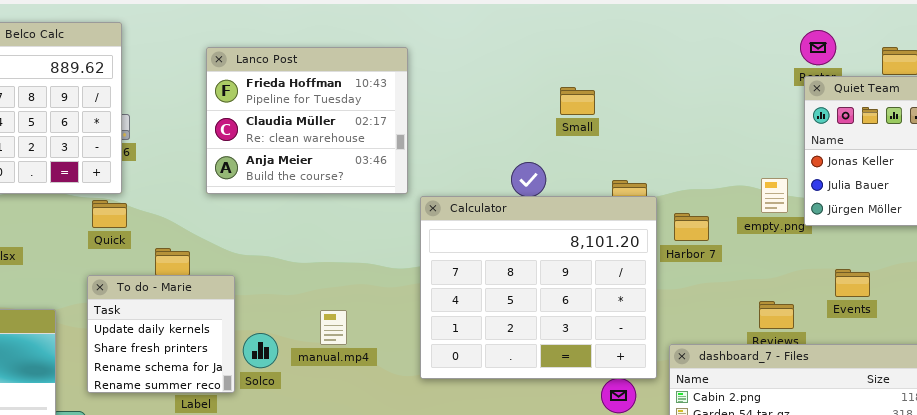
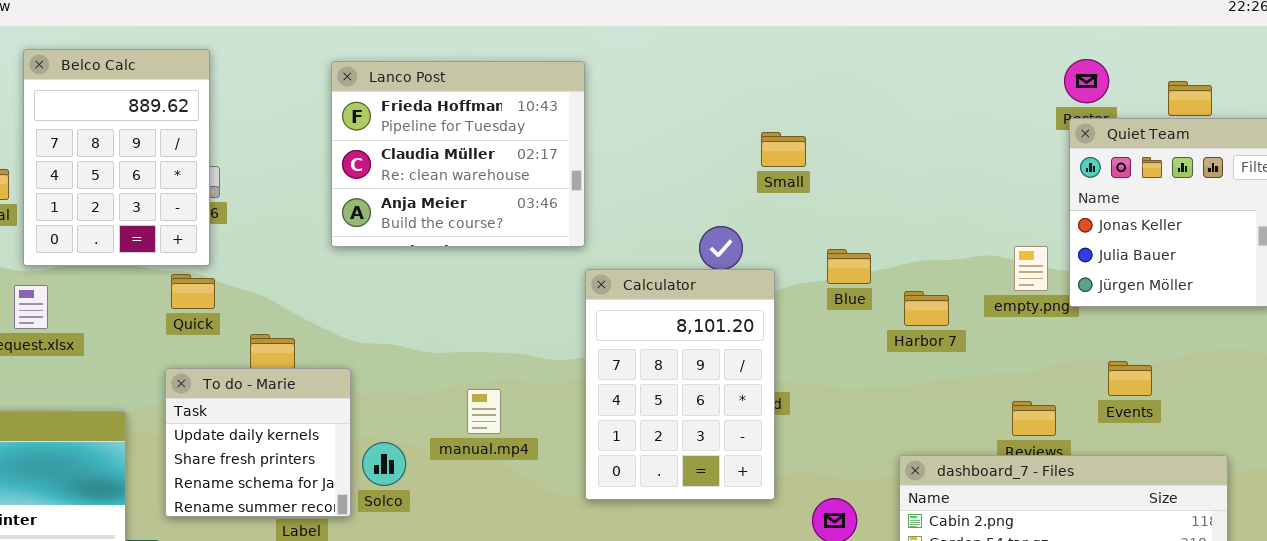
Lanco Post: [206,47,408,194] -> [331,61,585,247], moved
Calculator: [420,196,657,379] -> [585,269,775,500], resized
manual.mp4: [320,310,347,345] -> [467,389,501,434], moved

